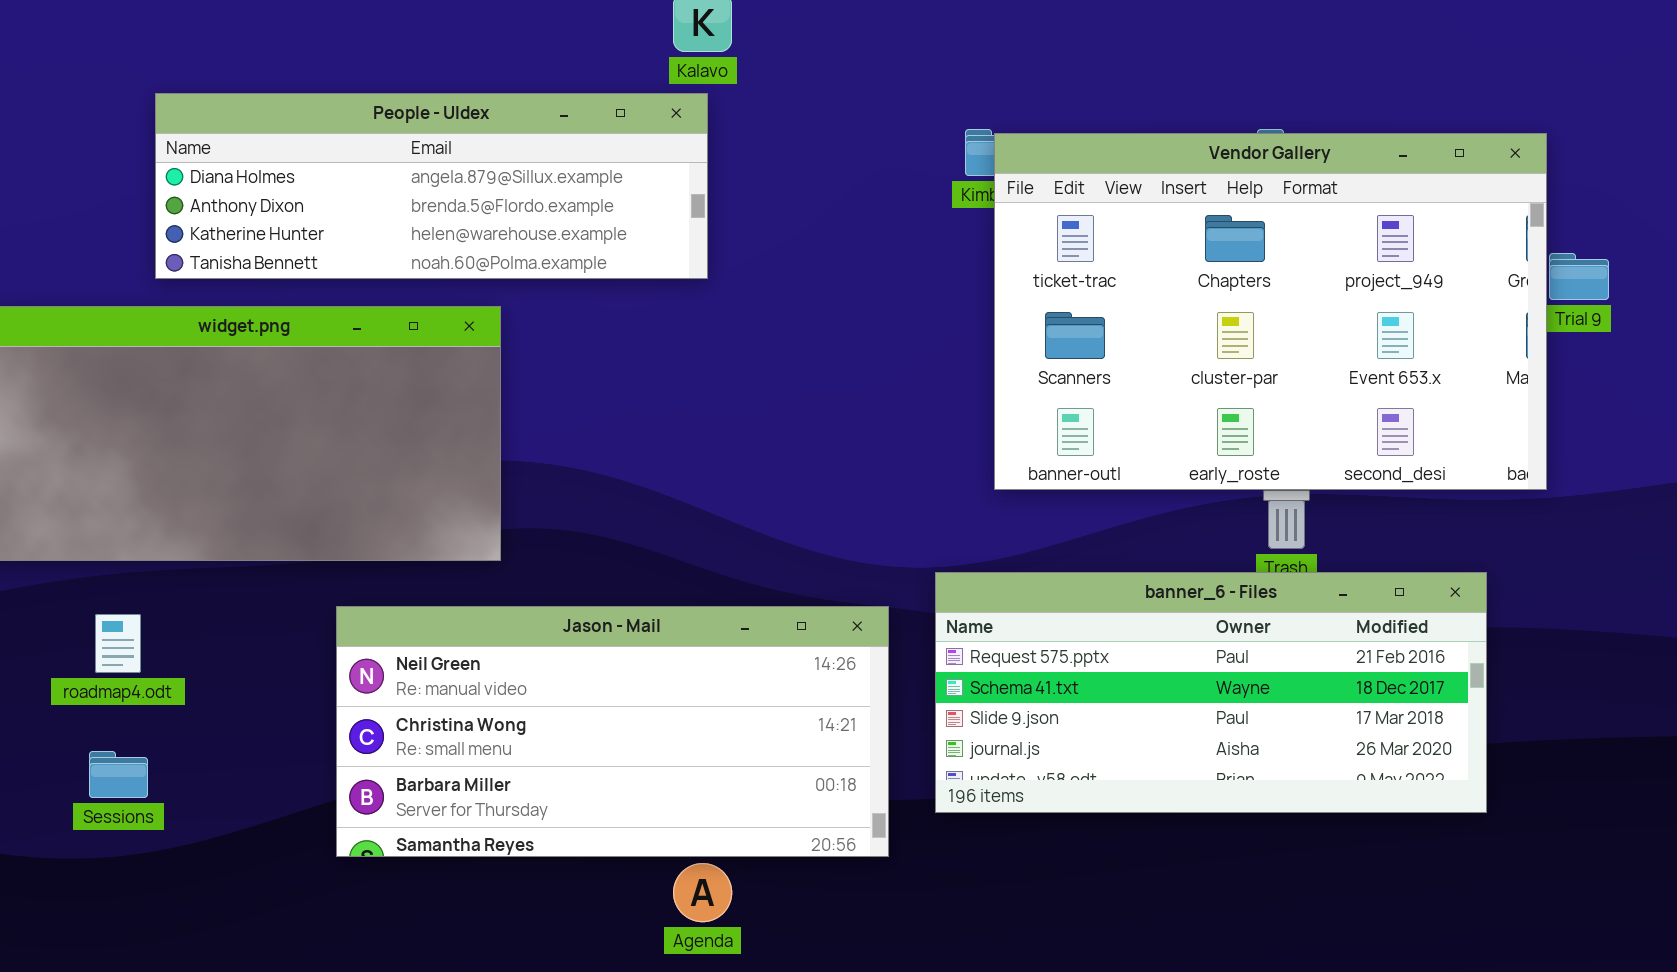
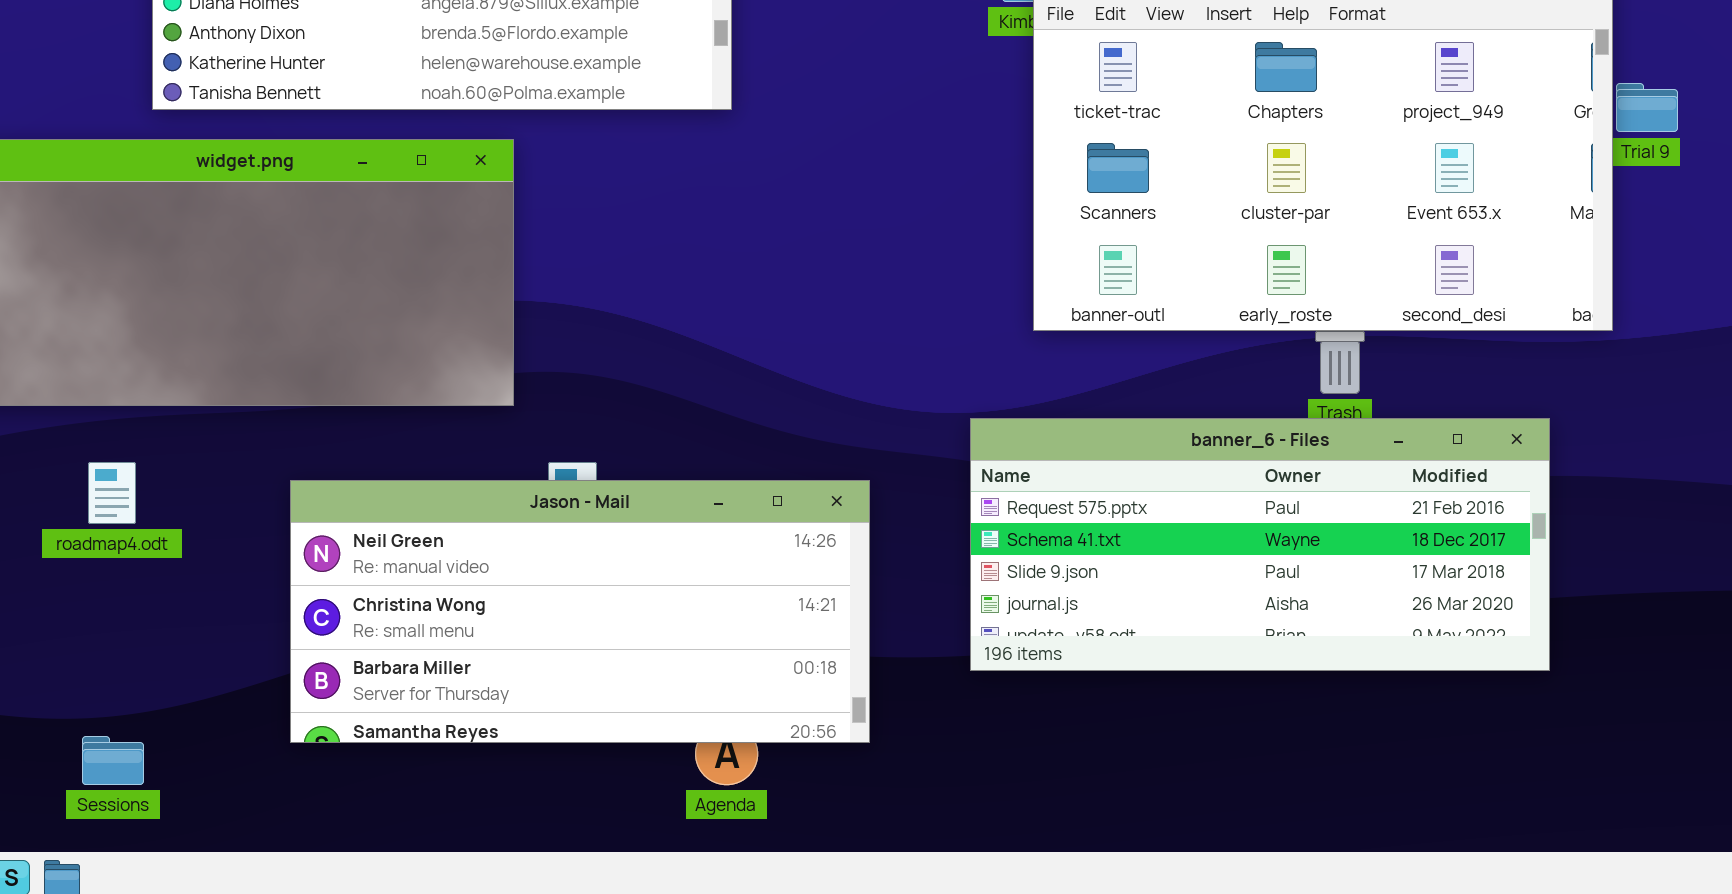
Jason - Mail: [336,606,889,857] -> [290,480,870,743], moved
Sessions: [89,751,148,798] -> [82,736,144,785], moved

